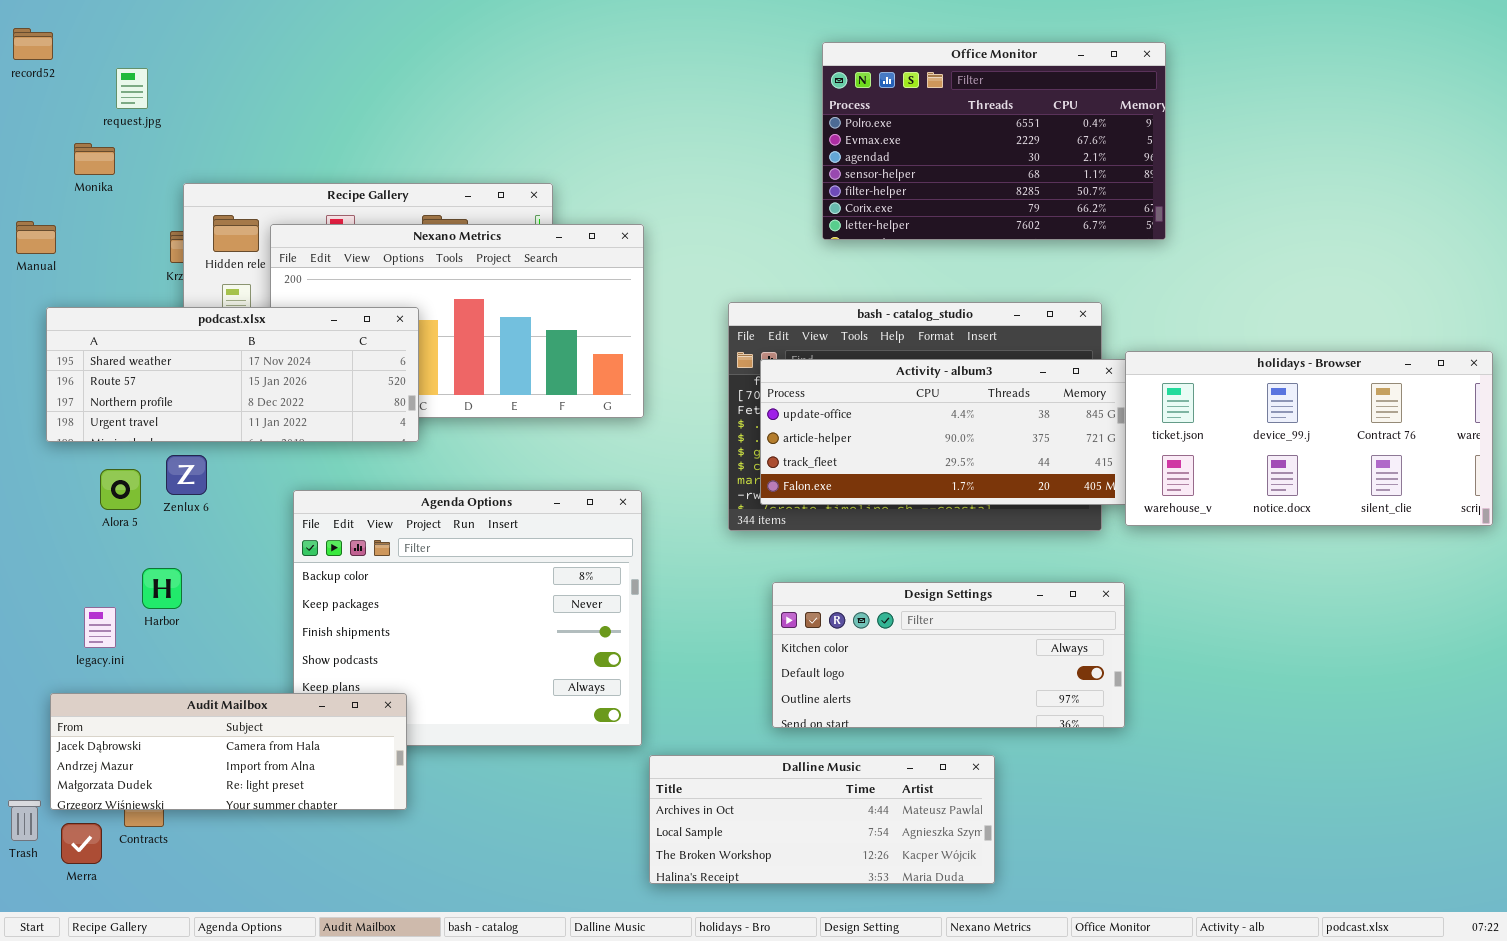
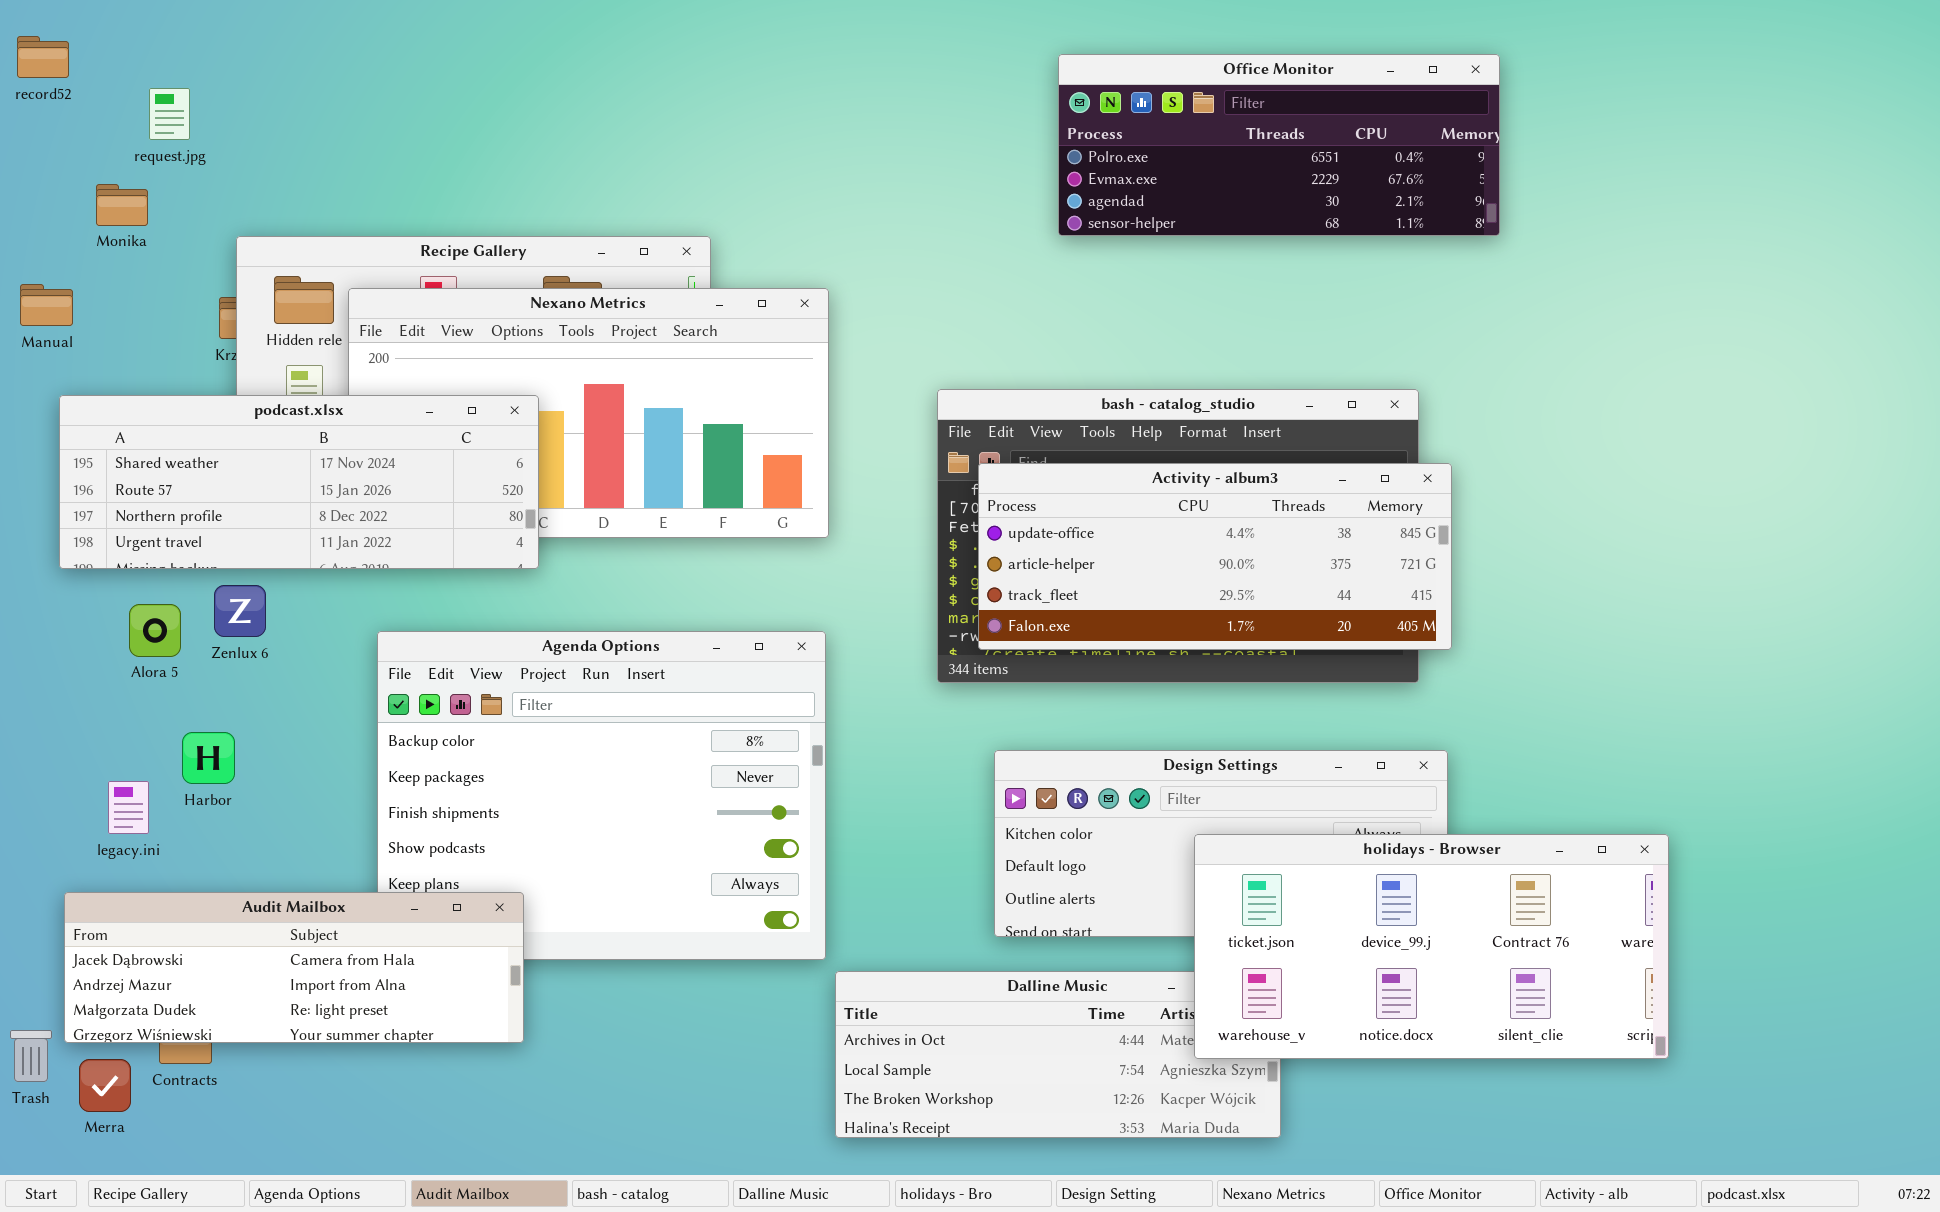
Office Monitor: [822,42,1166,240] -> [1058,54,1500,236], resized
holidays - Browser: [1125,351,1493,526] -> [1194,834,1669,1059], moved

